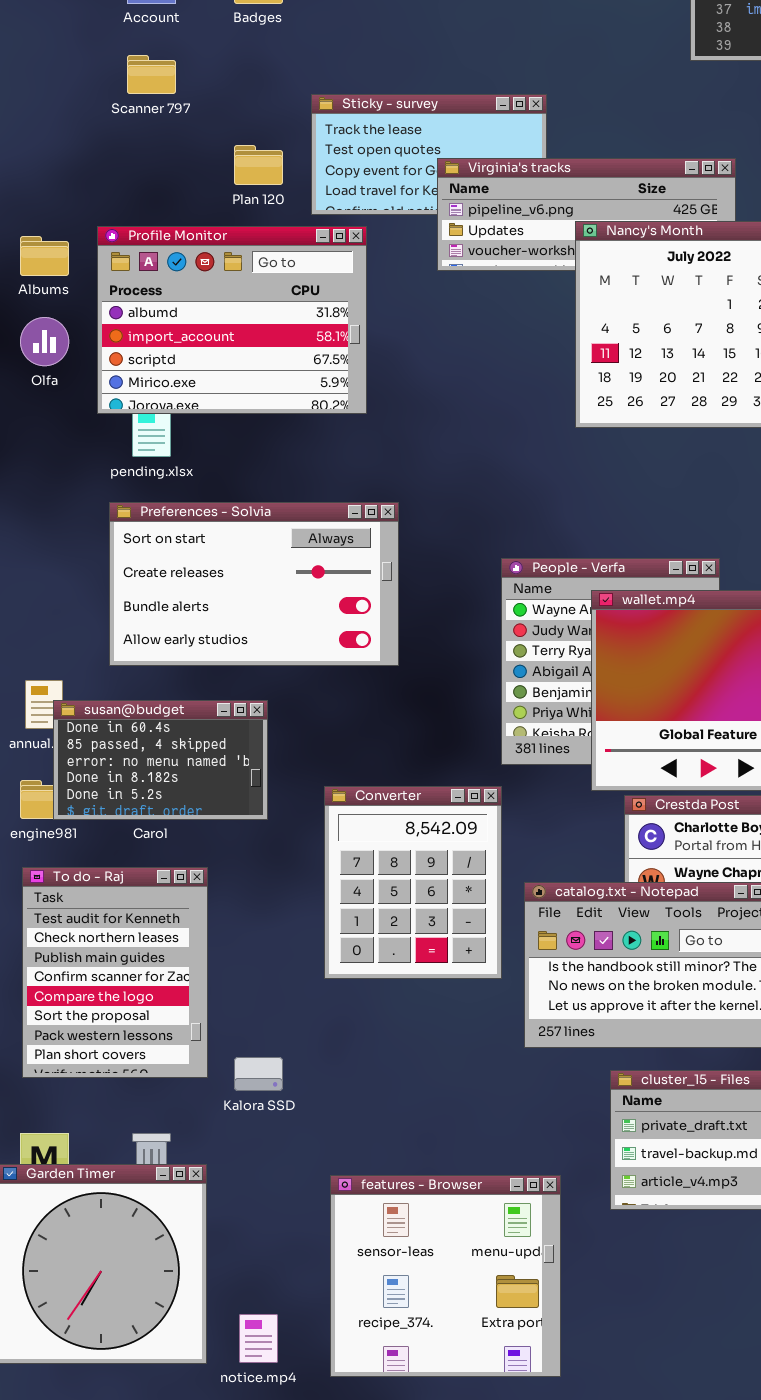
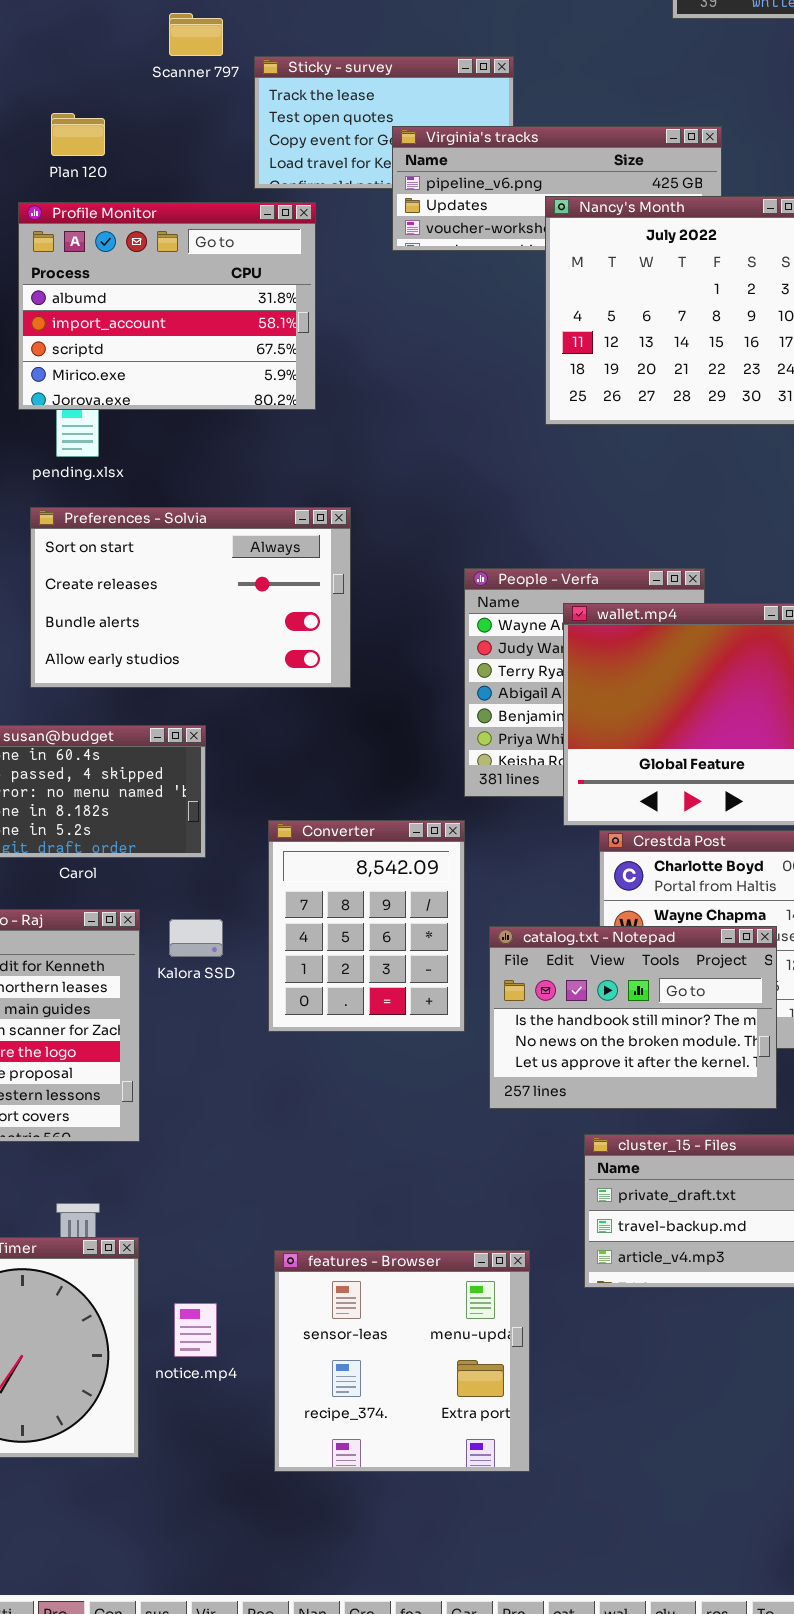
Scanner 797: [127,55,176,94] -> [169,13,223,56], moved
Plan 120: [234,145,283,185] -> [51,113,105,156], moved
Kalora SSD: [234,1057,283,1091] -> [169,919,223,957], moved
notice.mp4: [239,1314,278,1363] -> [174,1303,217,1357], moved

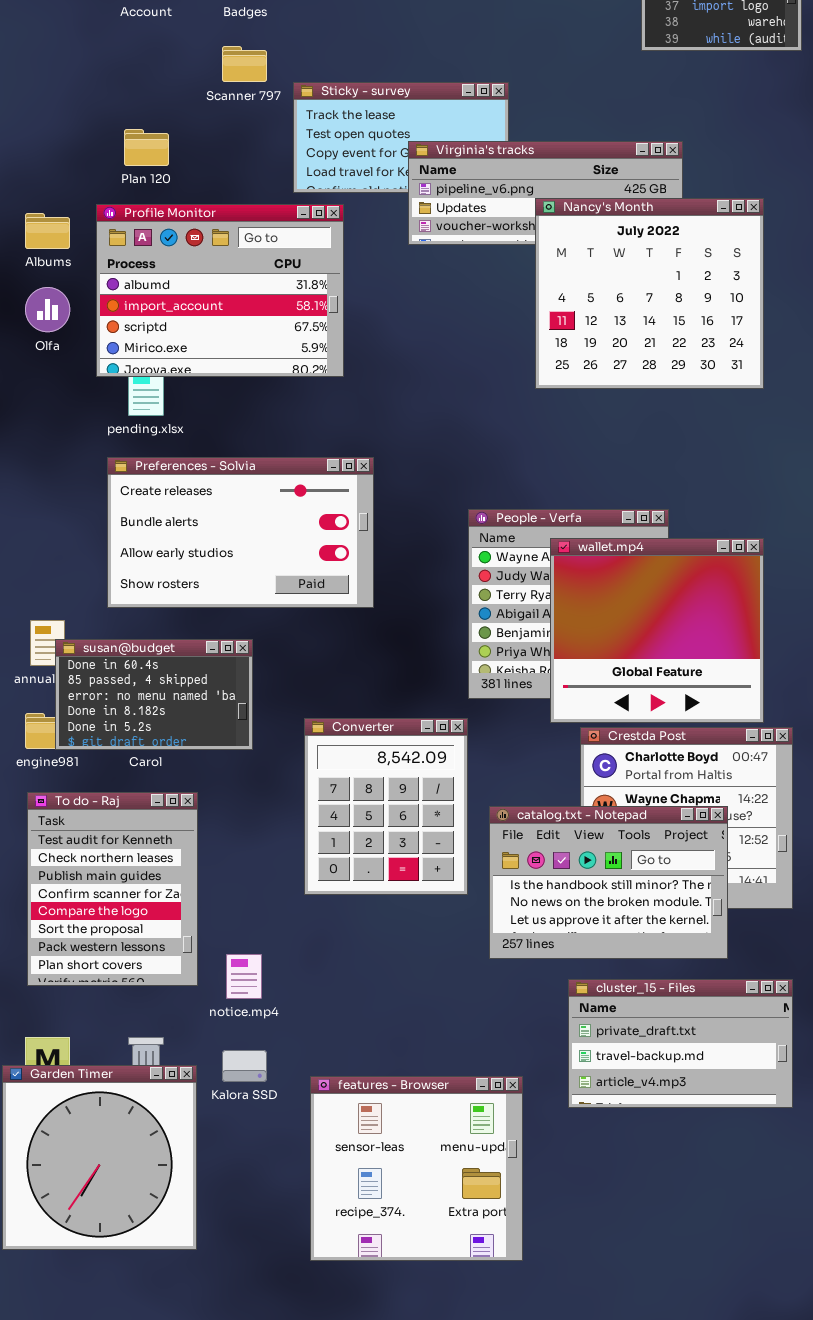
Preferences - Solvia: [30,507,351,688] -> [107,457,374,608], scrolled down 1 row
Kalora SSD: [169,919,223,957] -> [222,1050,267,1082], moved
notice.mp4: [174,1303,217,1357] -> [226,954,262,999], moved

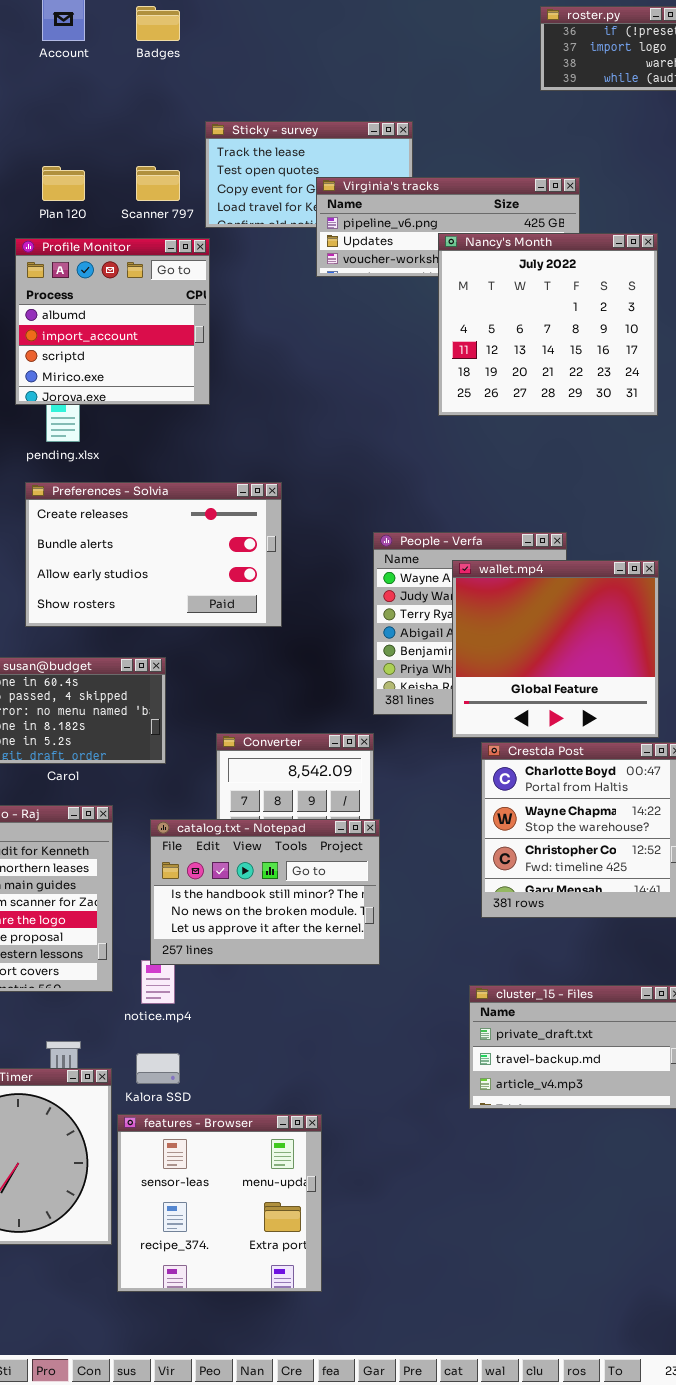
Scanner 797: [222,46,267,82] -> [136,166,180,201], moved
Profile Monitor: [96,204,344,377] -> [15,238,210,405], resized
catalog.txt - Notepad: [489,806,728,959] -> [150,819,380,965], moved
features - Browser: [310,1076,523,1261] -> [117,1114,322,1292], moved

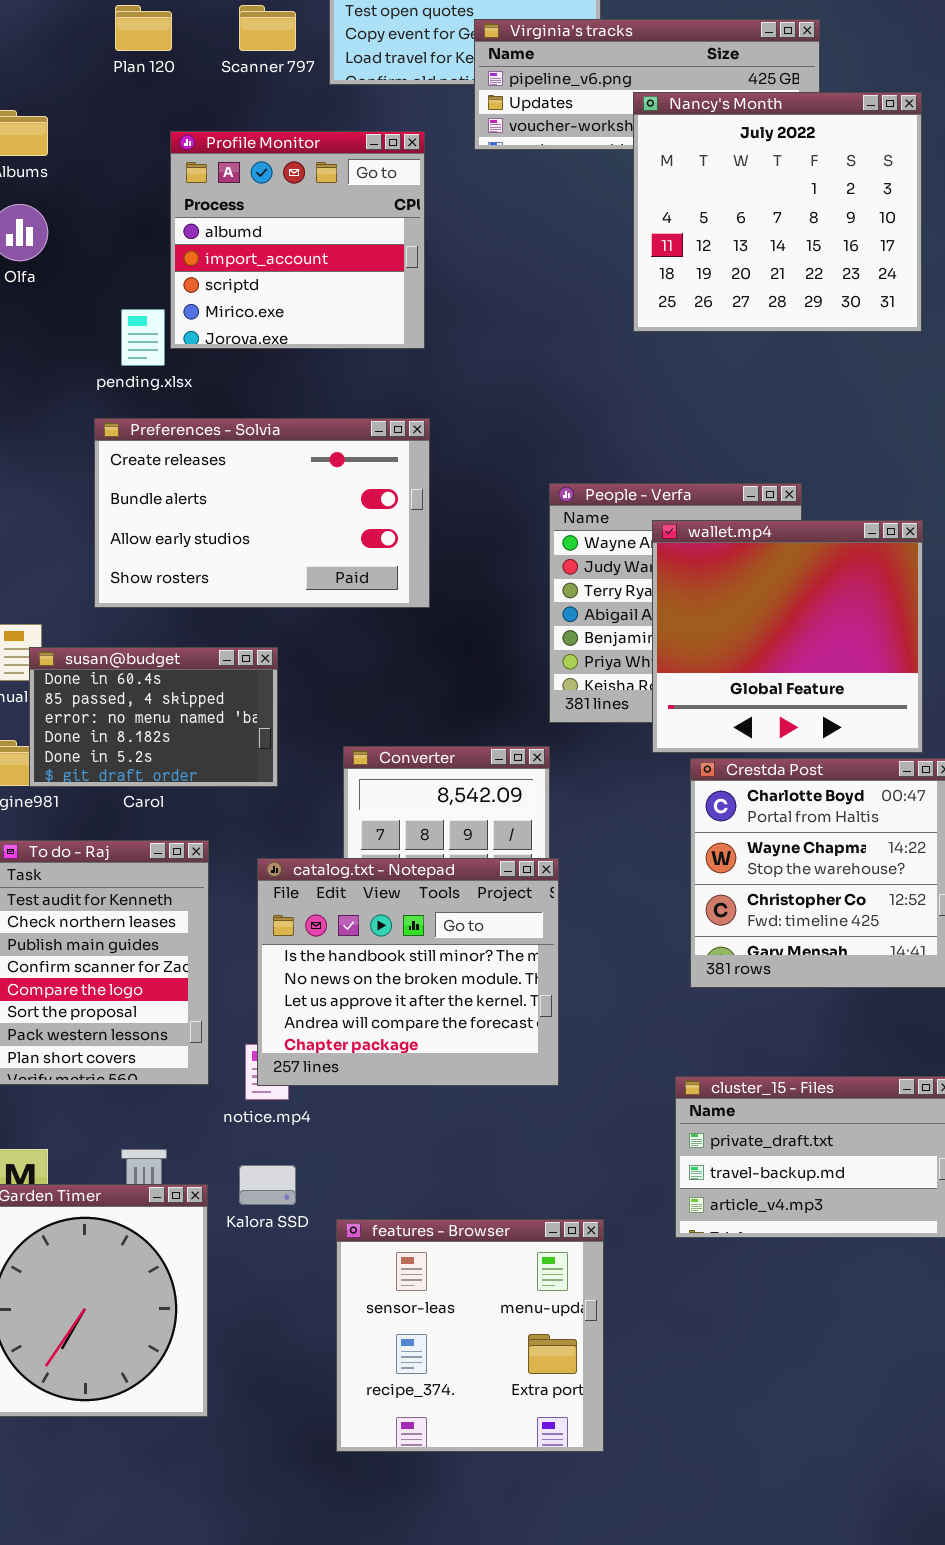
Profile Monitor: [15,238,210,405] -> [170,131,425,349], moved
catalog.txt - Notepad: [150,819,380,965] -> [257,858,559,1086], resized
features - Browser: [117,1114,322,1292] -> [336,1219,604,1452], moved

